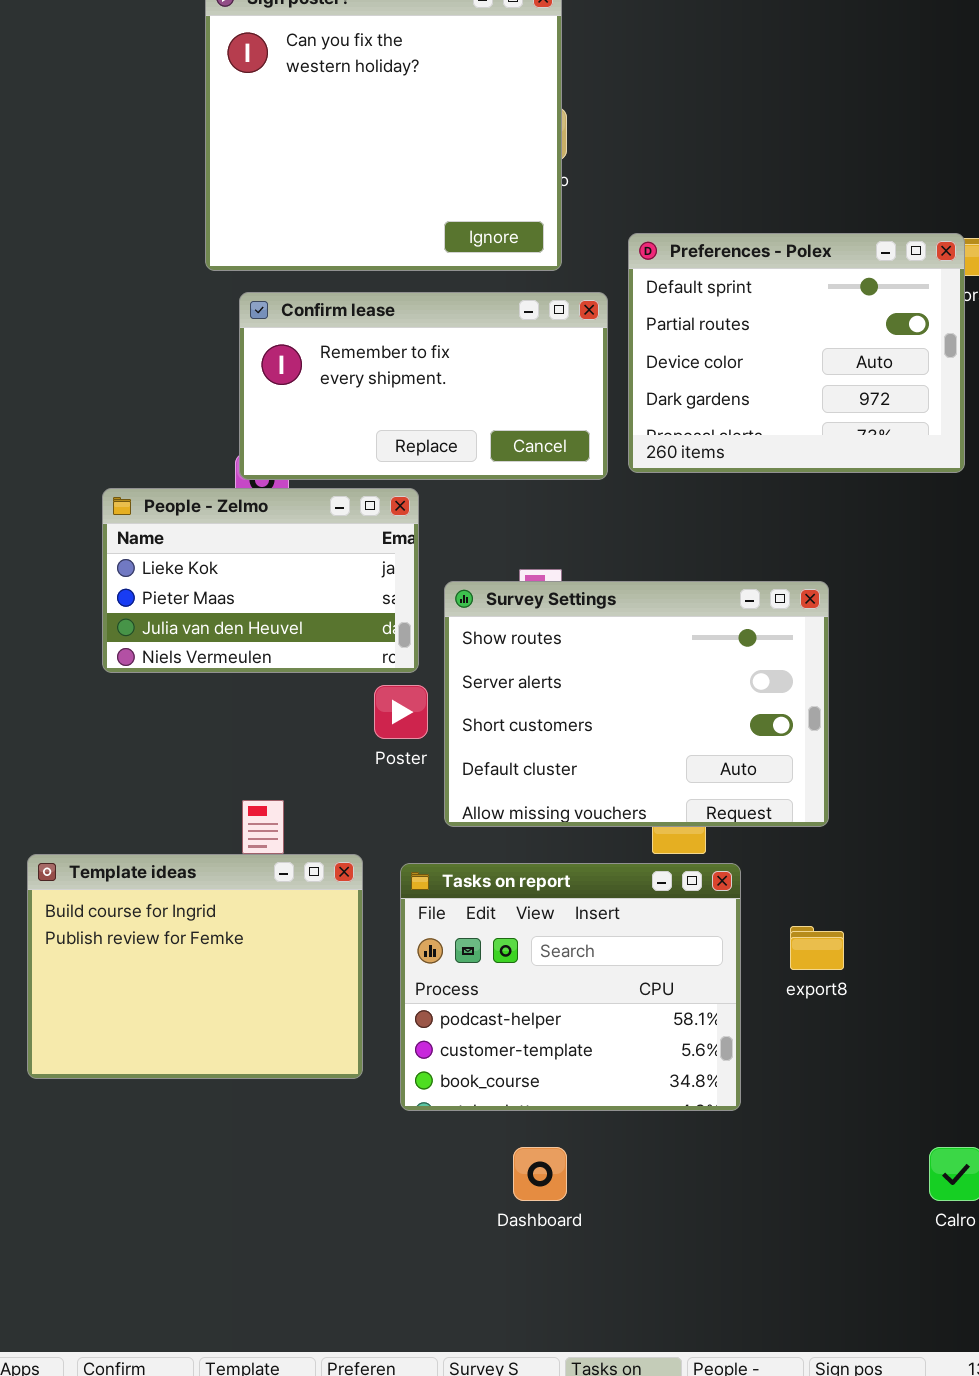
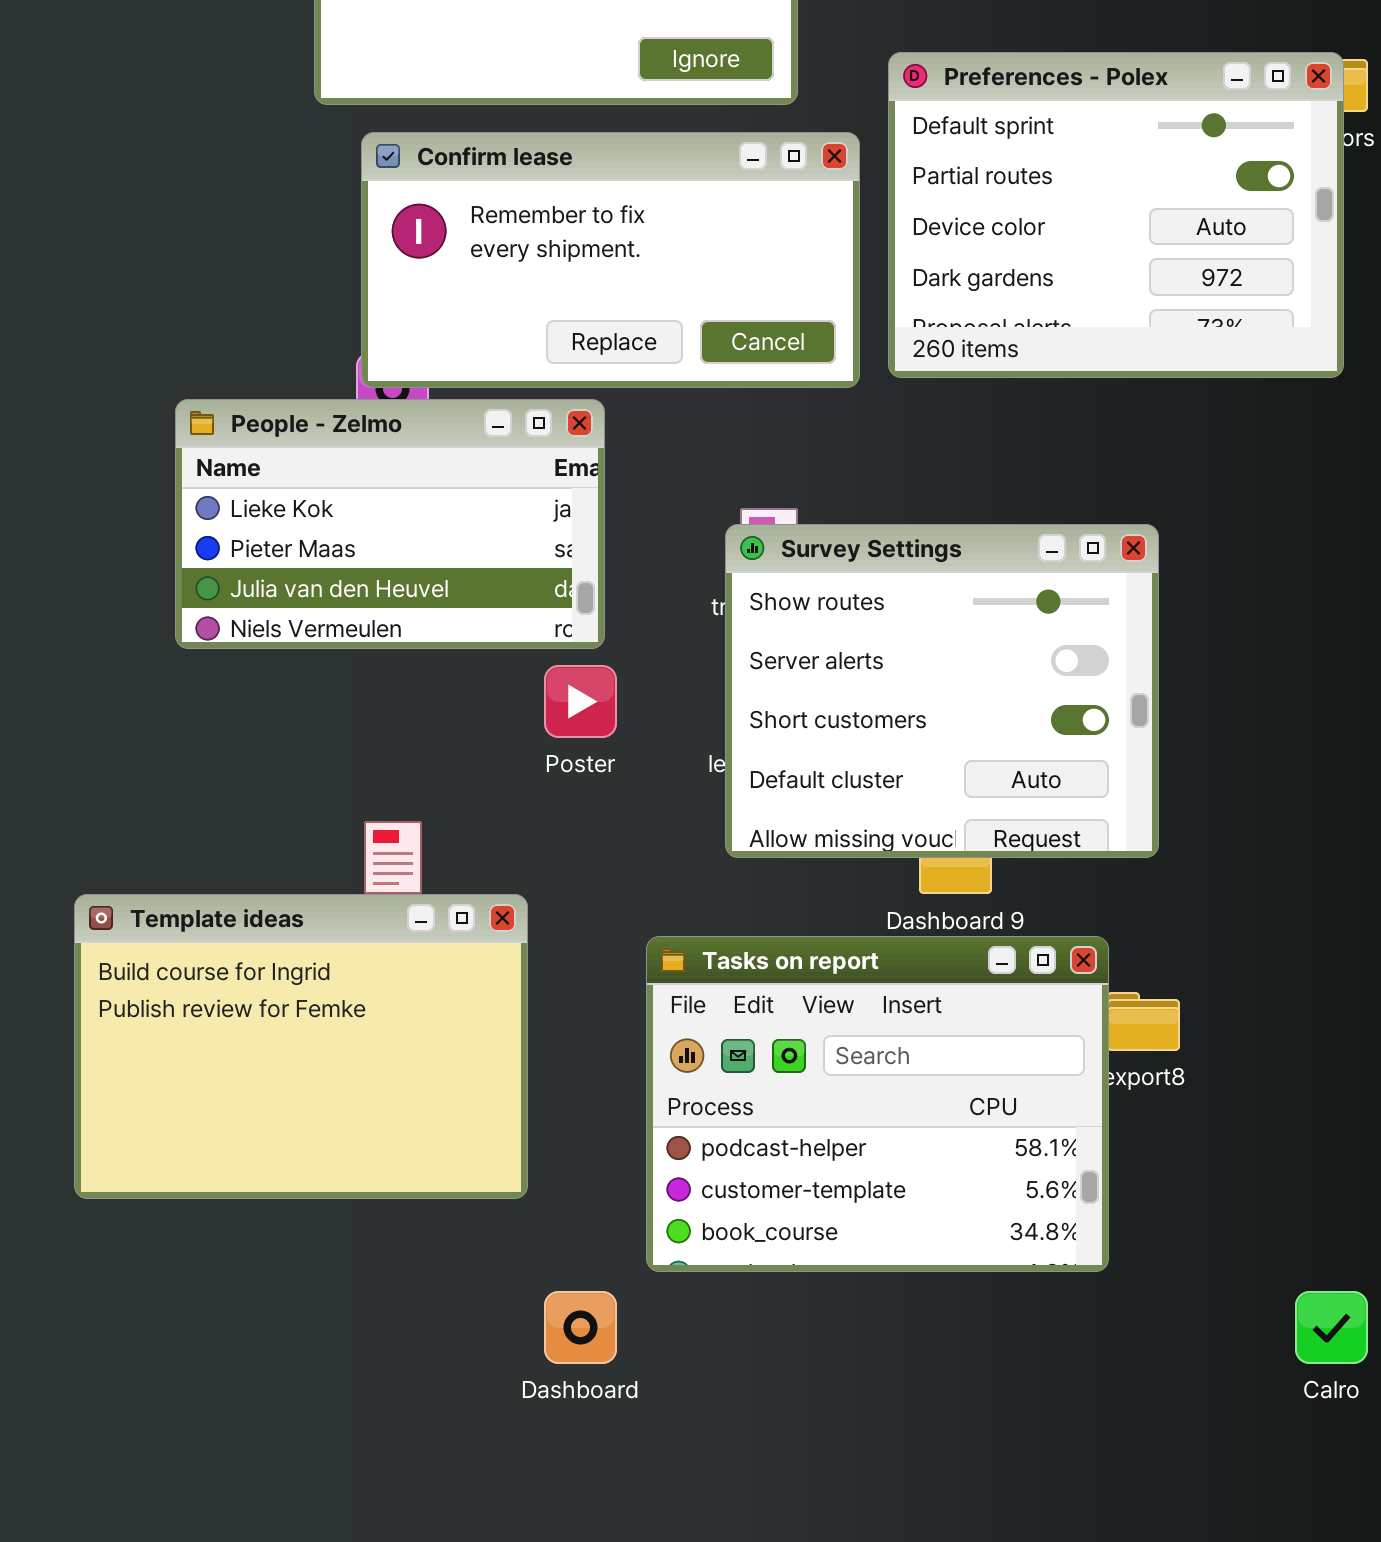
Survey Settings: [444,581,829,827] -> [725,524,1159,858], resized
Tasks on report: [400,863,741,1111] -> [646,936,1109,1272], moved
Dashboard: [513,1147,567,1201] -> [544,1291,617,1364], moved

